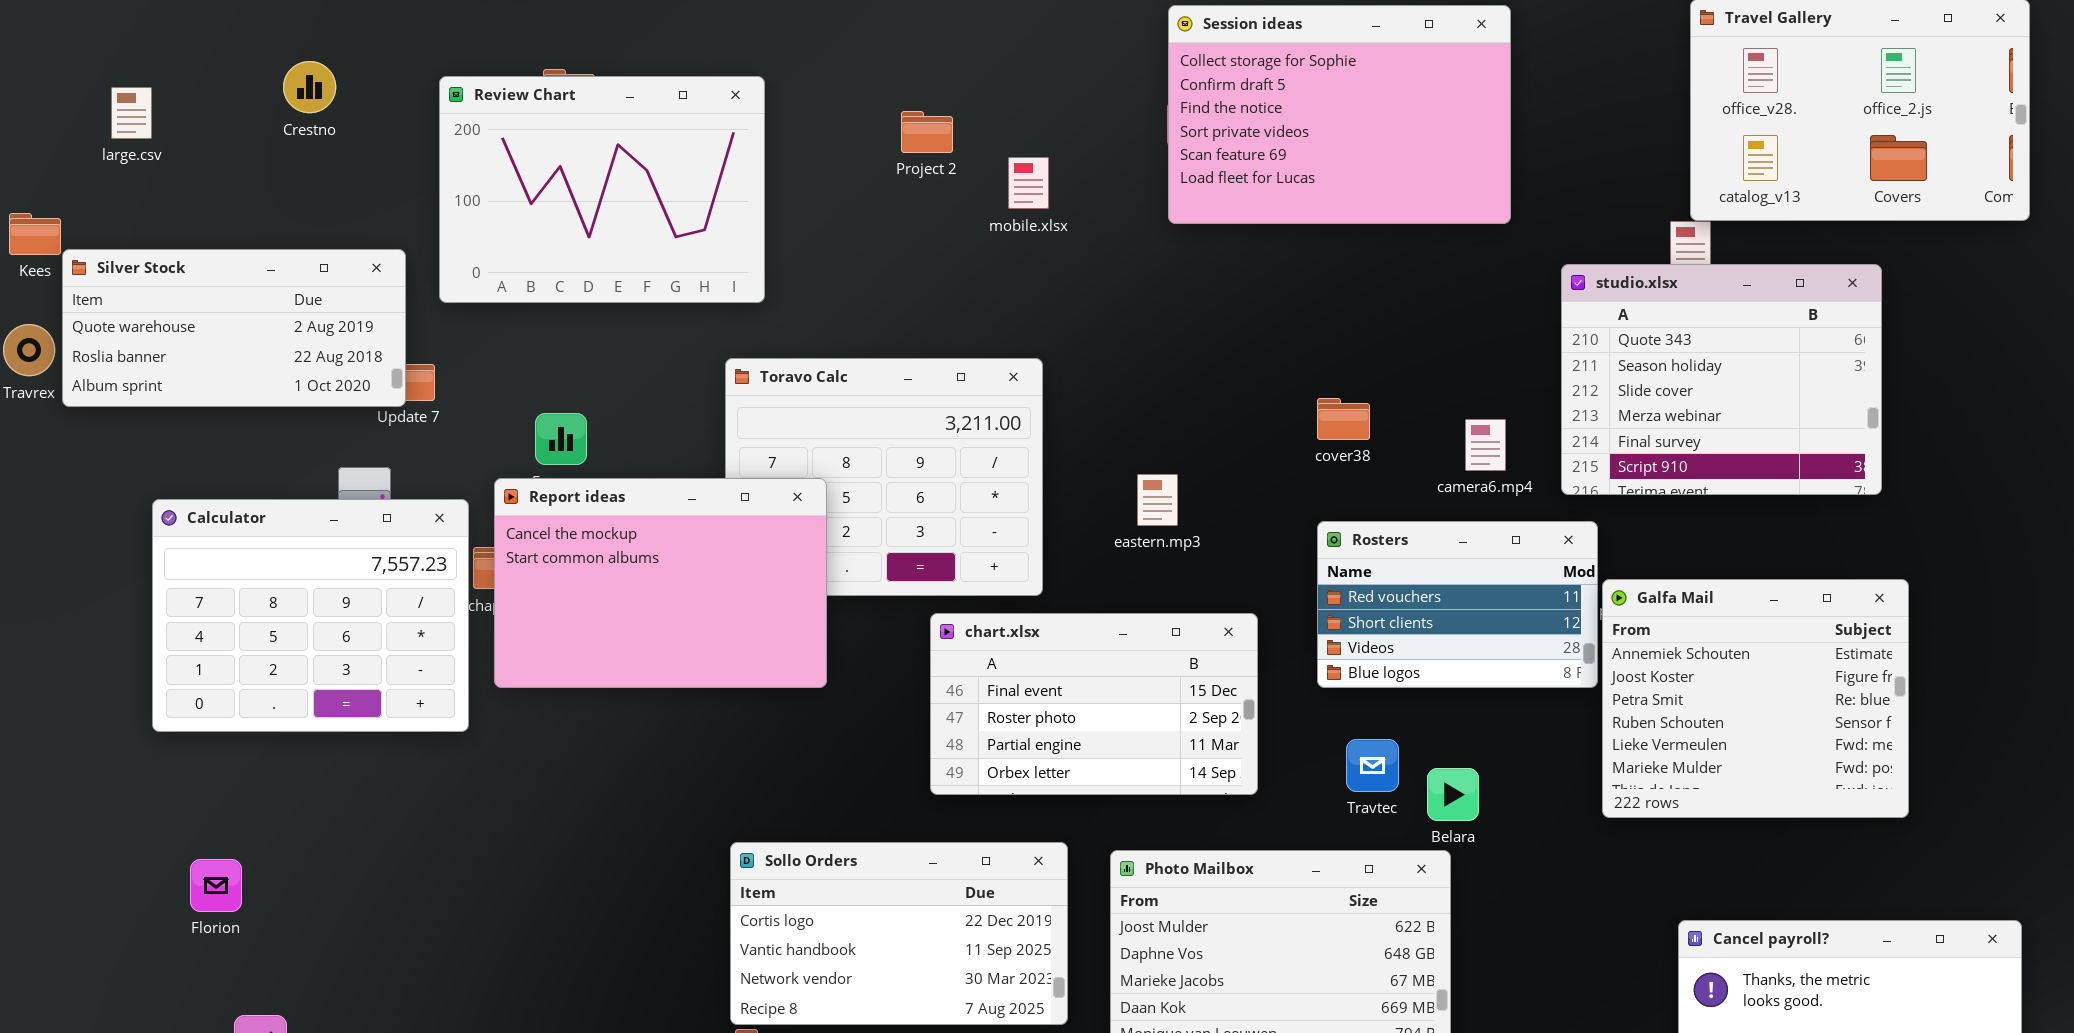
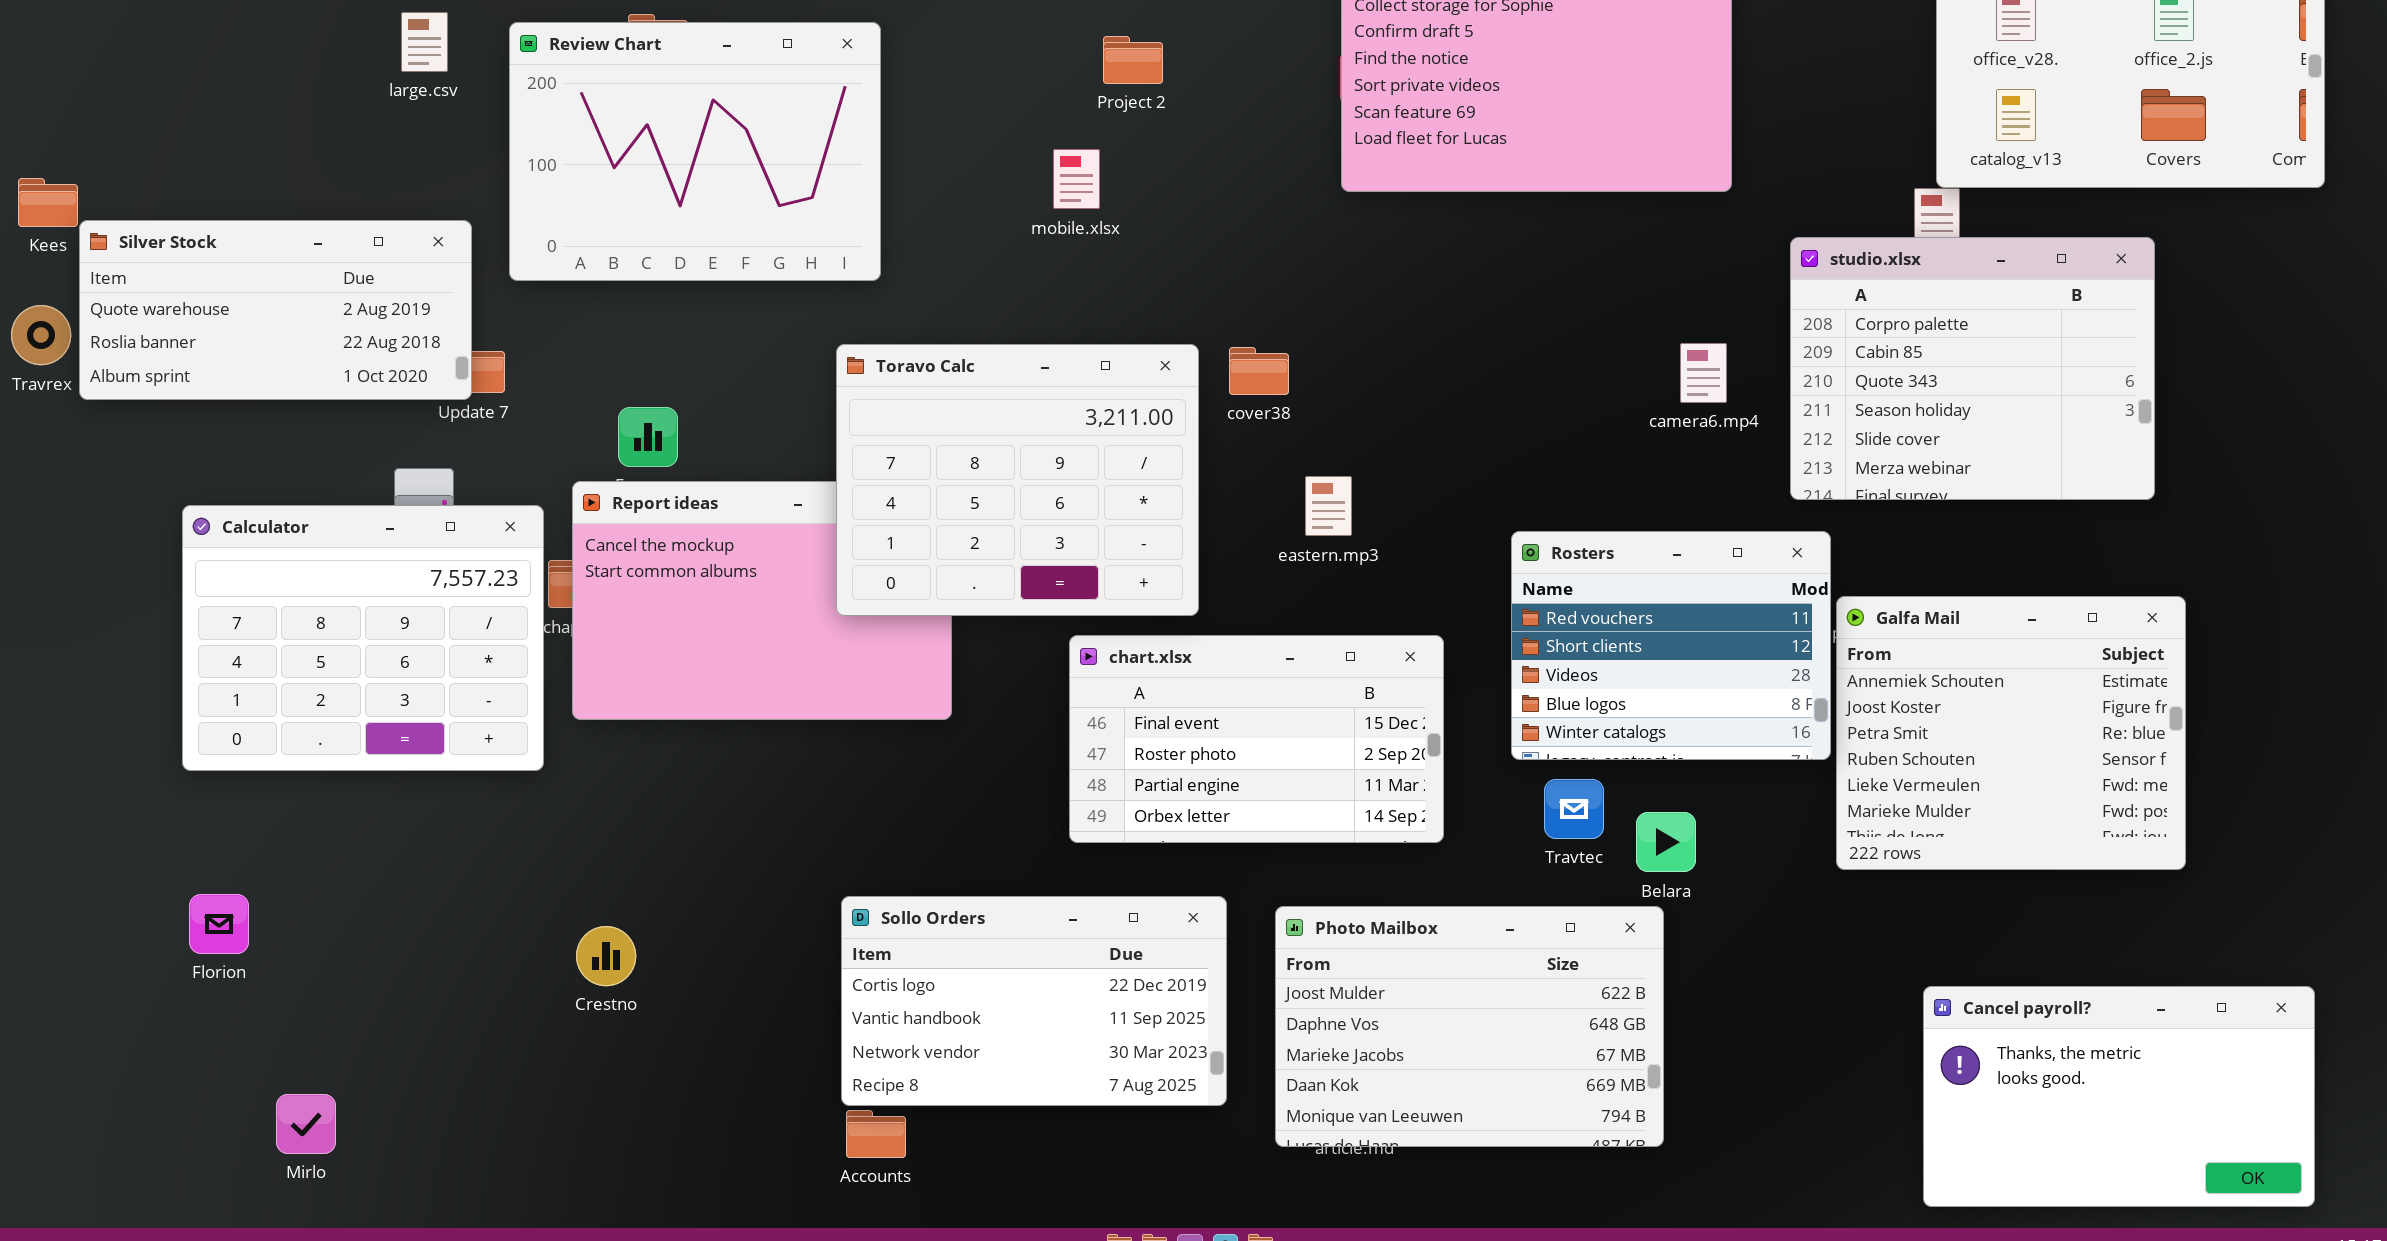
Crestno: [283,61,336,113] -> [576,926,636,986], moved
large.csv: [111,87,152,139] -> [401,12,448,72], moved
Project 2: [901,111,953,153] -> [1103,36,1163,84], moved
mobile.xlsx: [1008,157,1049,209] -> [1053,149,1100,209], moved
studio.xlsx: [1561,264,1882,495] -> [1790,237,2155,500], scrolled up 2 rows
Toravo Calc: [725,358,1043,596] -> [836,344,1199,616], raised
cover38: [1317,398,1370,440] -> [1229,347,1289,395], moved
camera6.mp4: [1465,419,1506,471] -> [1680,343,1727,403], moved
Rosters: [1317,521,1598,688] -> [1511,531,1831,760], resized
Florion: [190,859,242,912] -> [189,894,249,954], moved

